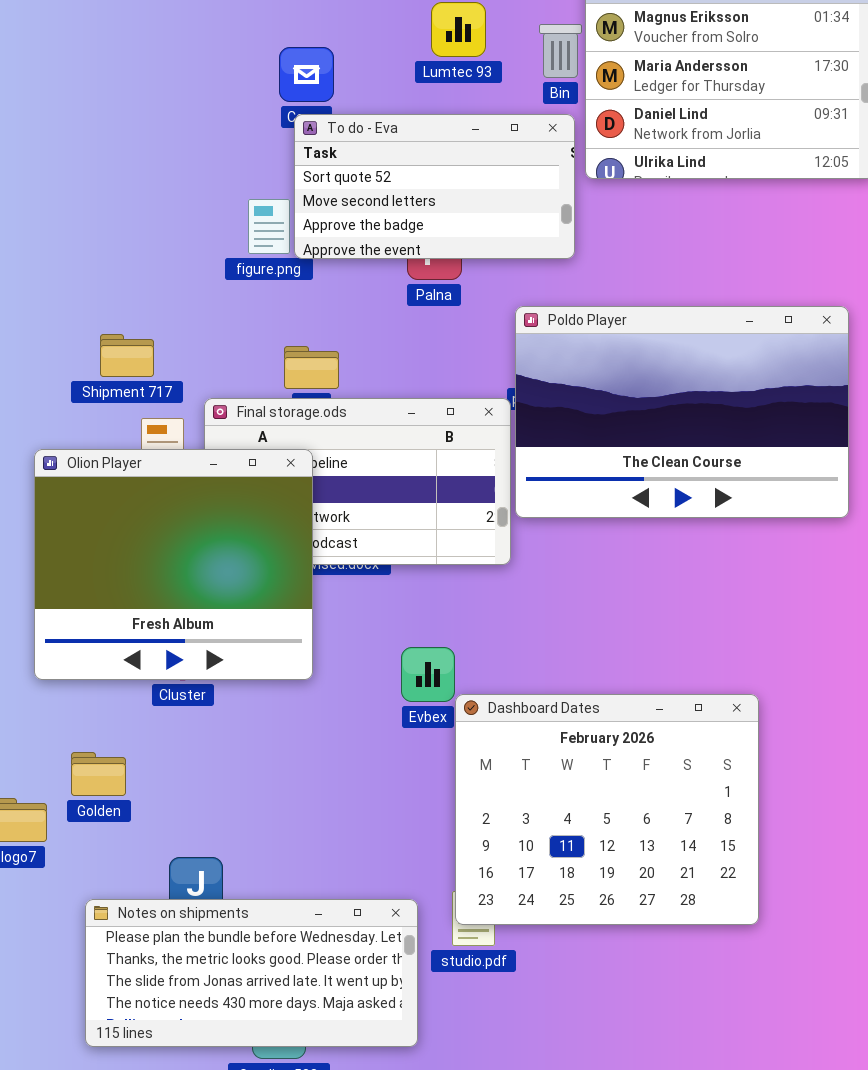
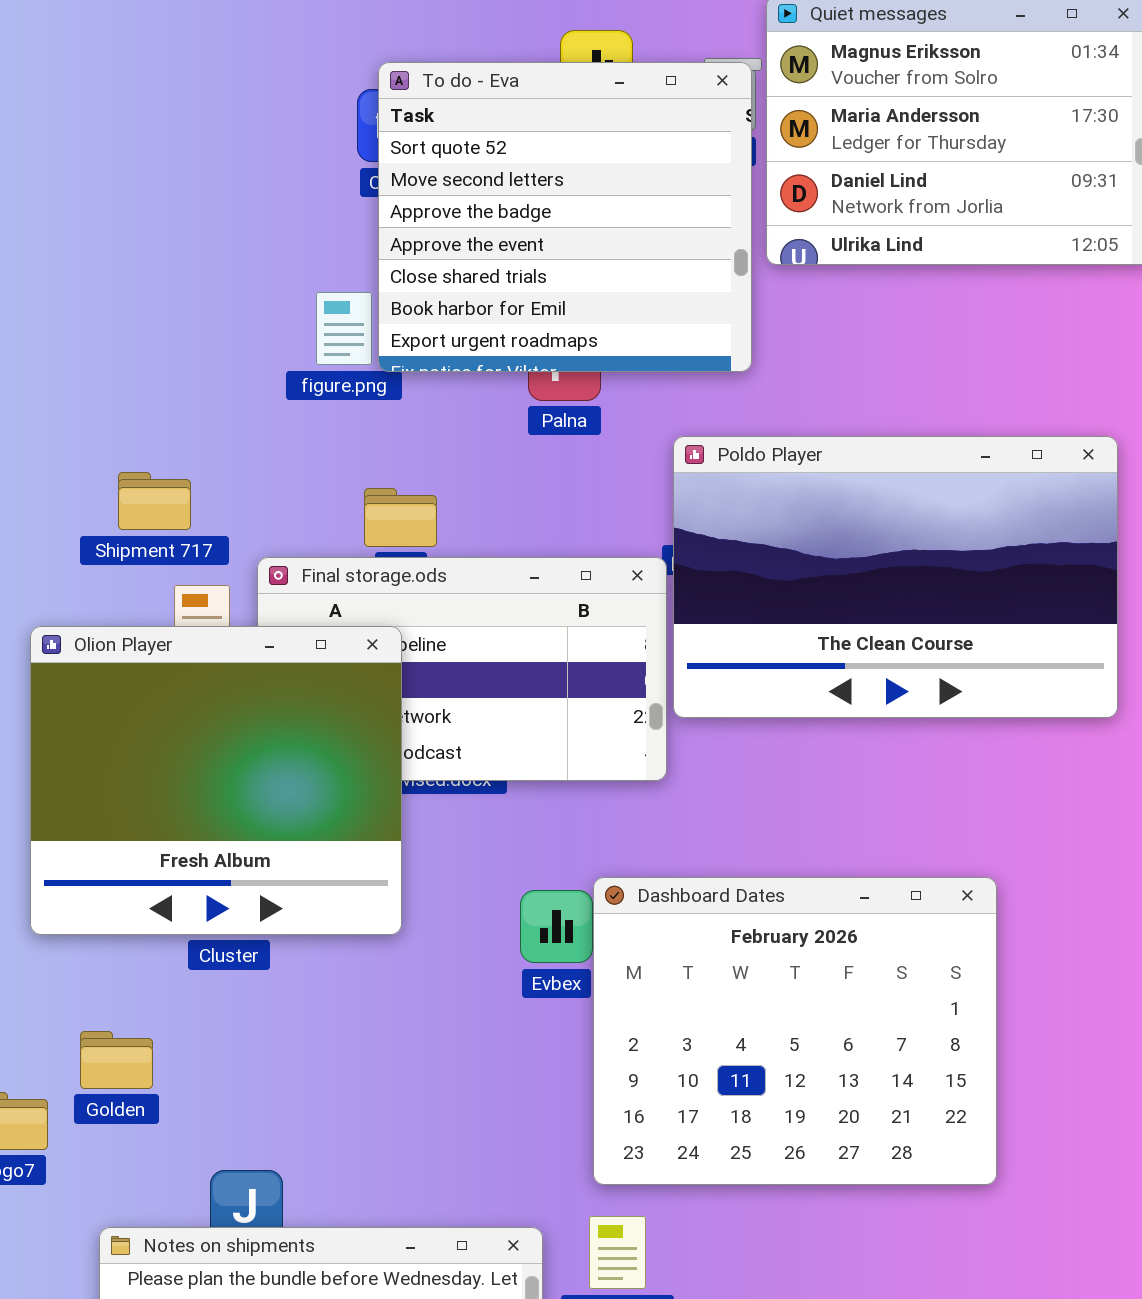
To do - Eva: [294,114,575,259] -> [378,62,752,372], resized
Dashboard Dates: [455,694,759,925] -> [593,877,997,1185], moved

